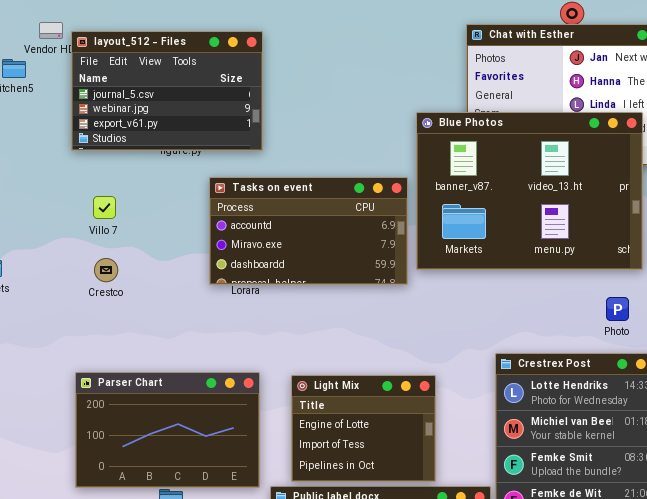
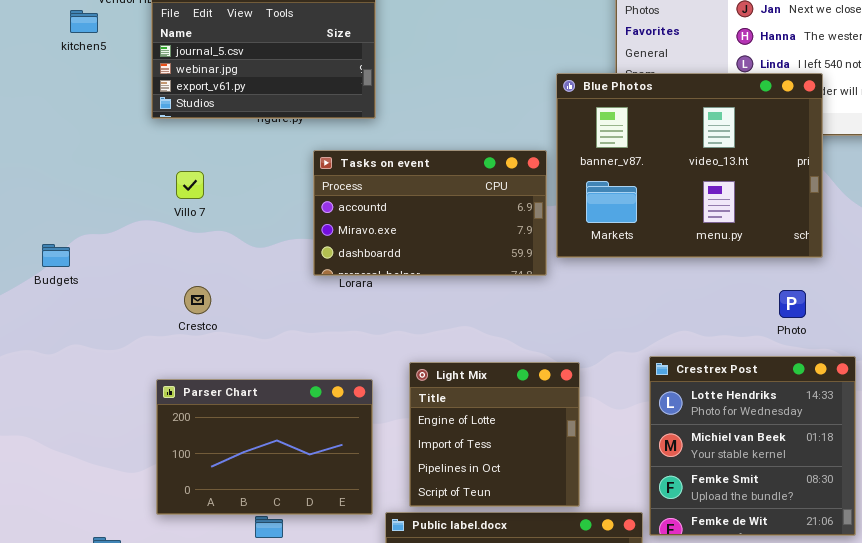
Crestco: [94,258,118,282] -> [184,286,211,314], moved
Light Mix: [291,375,436,482] -> [409,362,580,507], resized

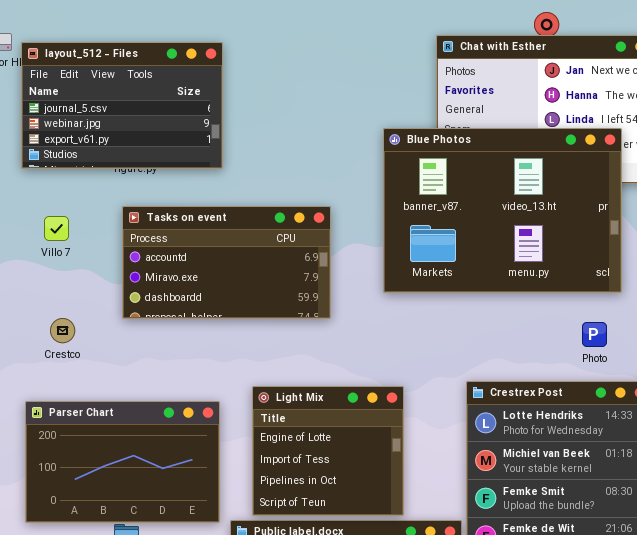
Tasks on event: [313,150,547,276] -> [122,206,331,319], moved

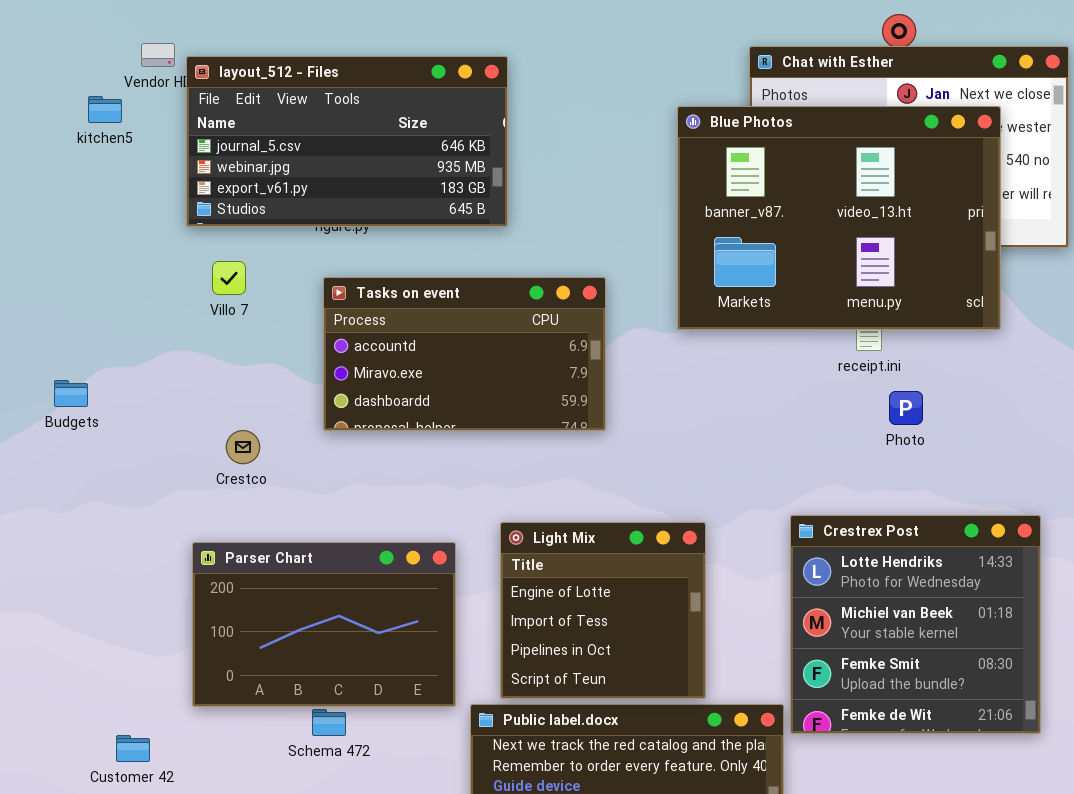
layout_512 - Files: [21,42,223,169] -> [186,56,508,227], resized
Blue Photos: [383,128,622,293] -> [677,106,1001,330], moved
Villo 7: [44,216,69,241] -> [212,261,246,295], moved
Photo: [582,322,607,347] -> [889,391,923,425], moved

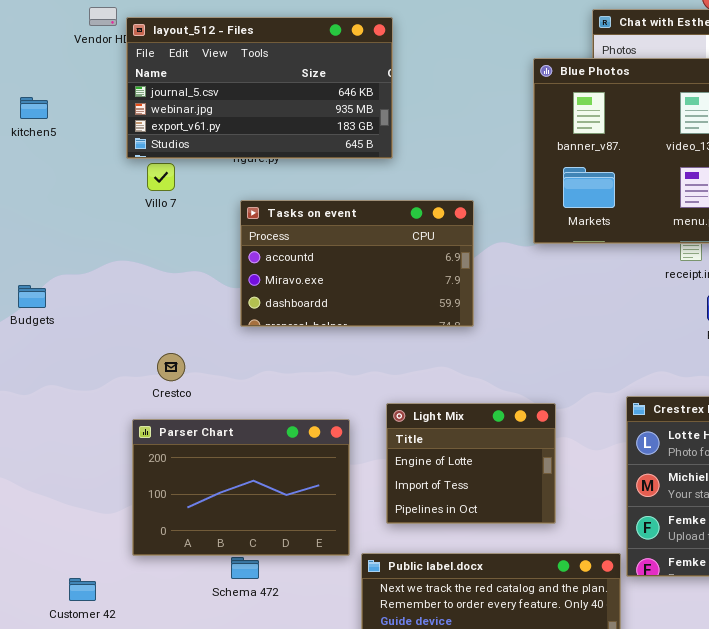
kitchen5: [88,96,122,123] -> [20,97,48,119], moved
Villo 7: [212,261,246,295] -> [147,163,175,191], moved
Crestco: [226,430,260,464] -> [157,353,185,381], moved
Light Mix: [500,522,706,699] -> [386,403,556,524], resized

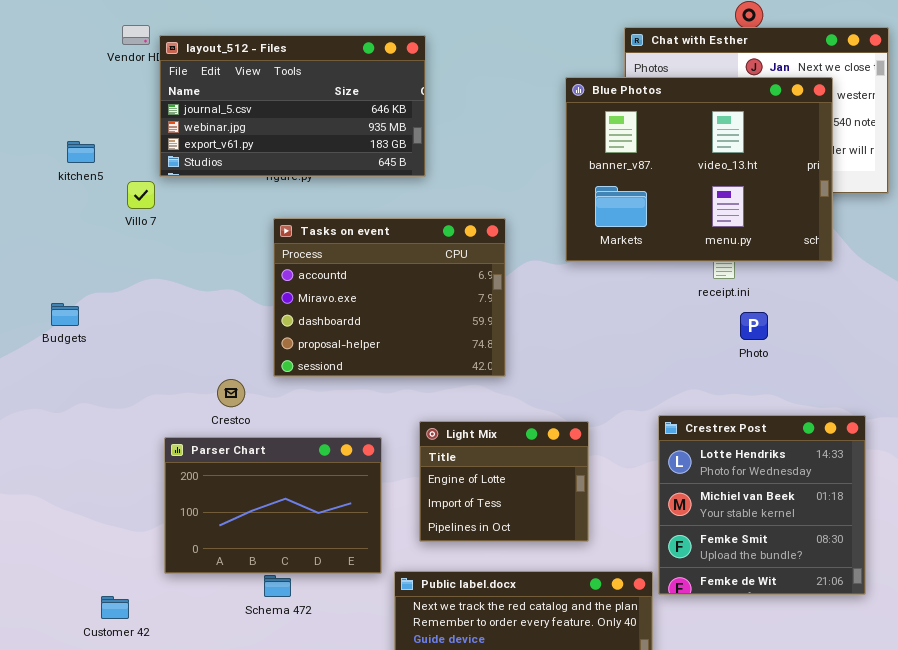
kitchen5: [20,97,48,119] -> [67,141,95,163], moved
Villo 7: [147,163,175,191] -> [127,181,155,209], moved
Tasks on event: [240,200,474,327] -> [273,218,506,377], resized
Crestco: [157,353,185,381] -> [217,379,245,407], moved

